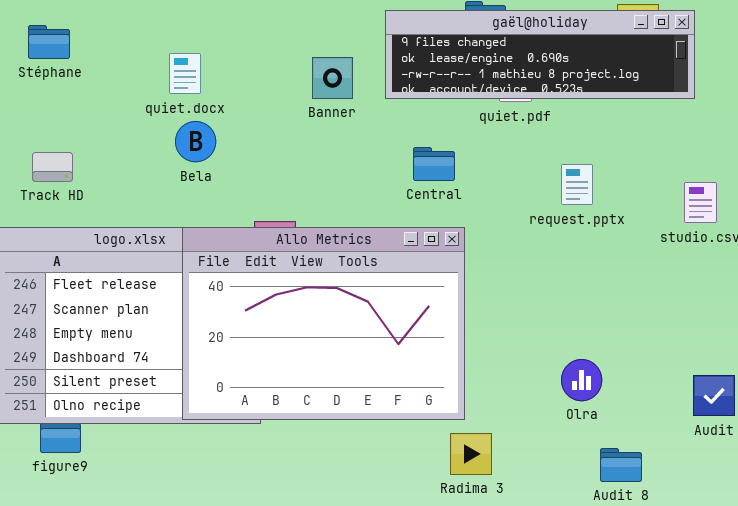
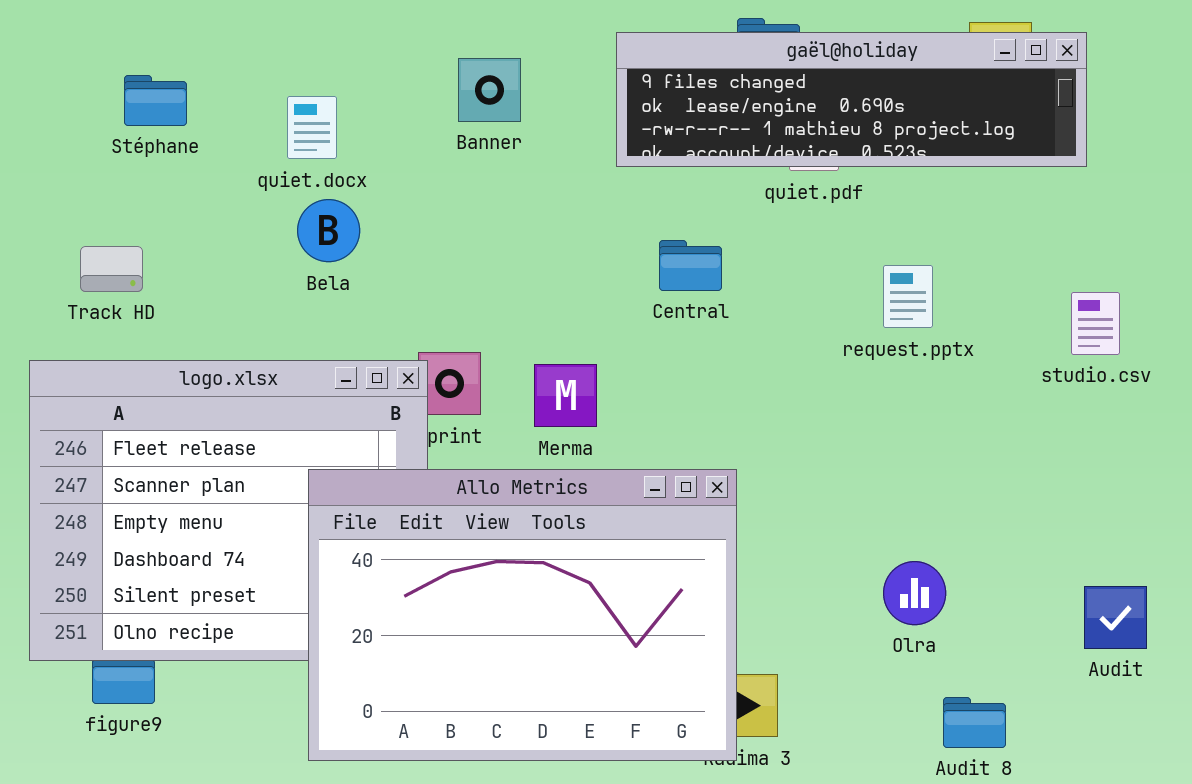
Stéphane: [28,25,70,59] -> [124,75,187,126], moved
Banner: [312,57,353,99] -> [458,58,521,122], moved
Allo Metrics: [182,227,465,420] -> [308,469,737,761], moved

